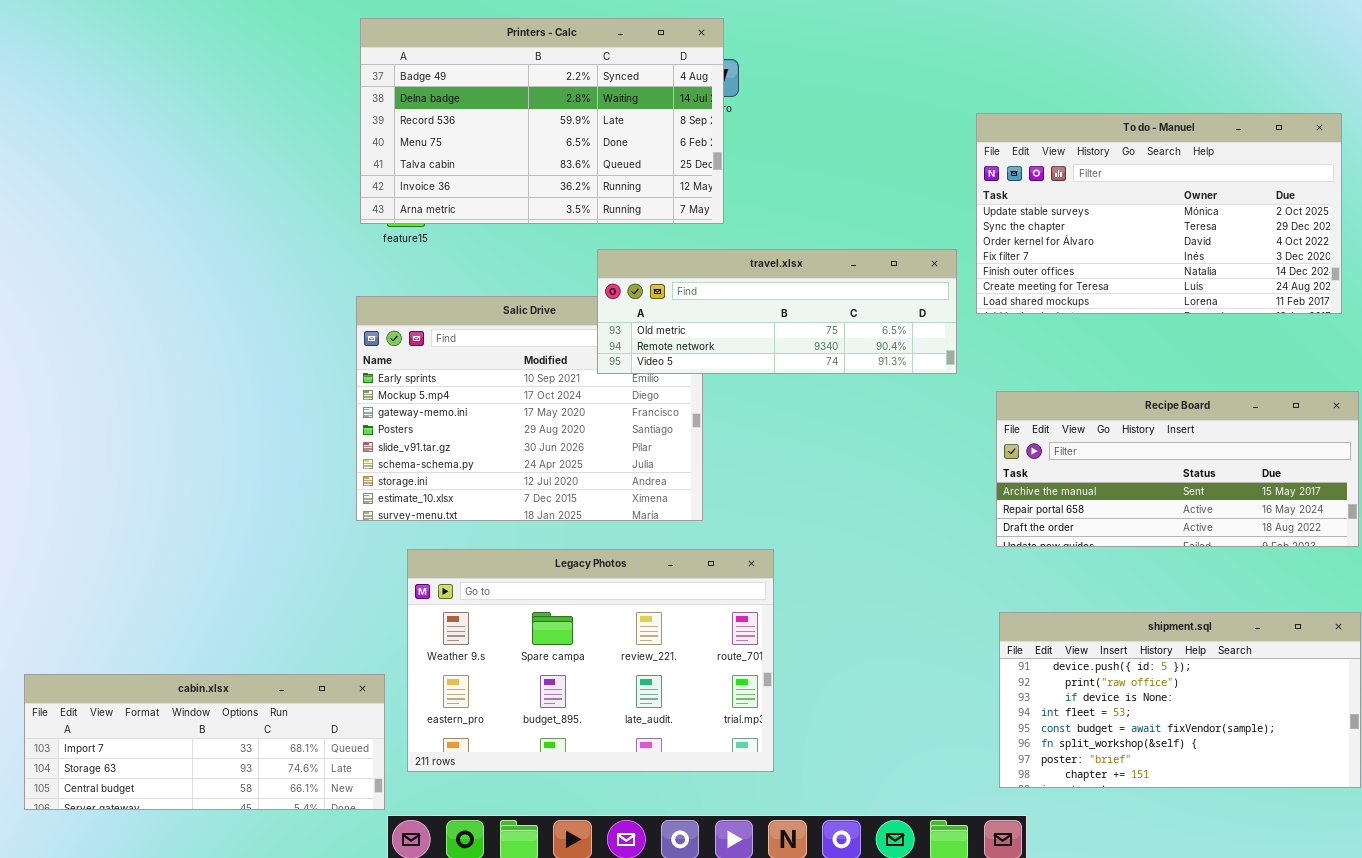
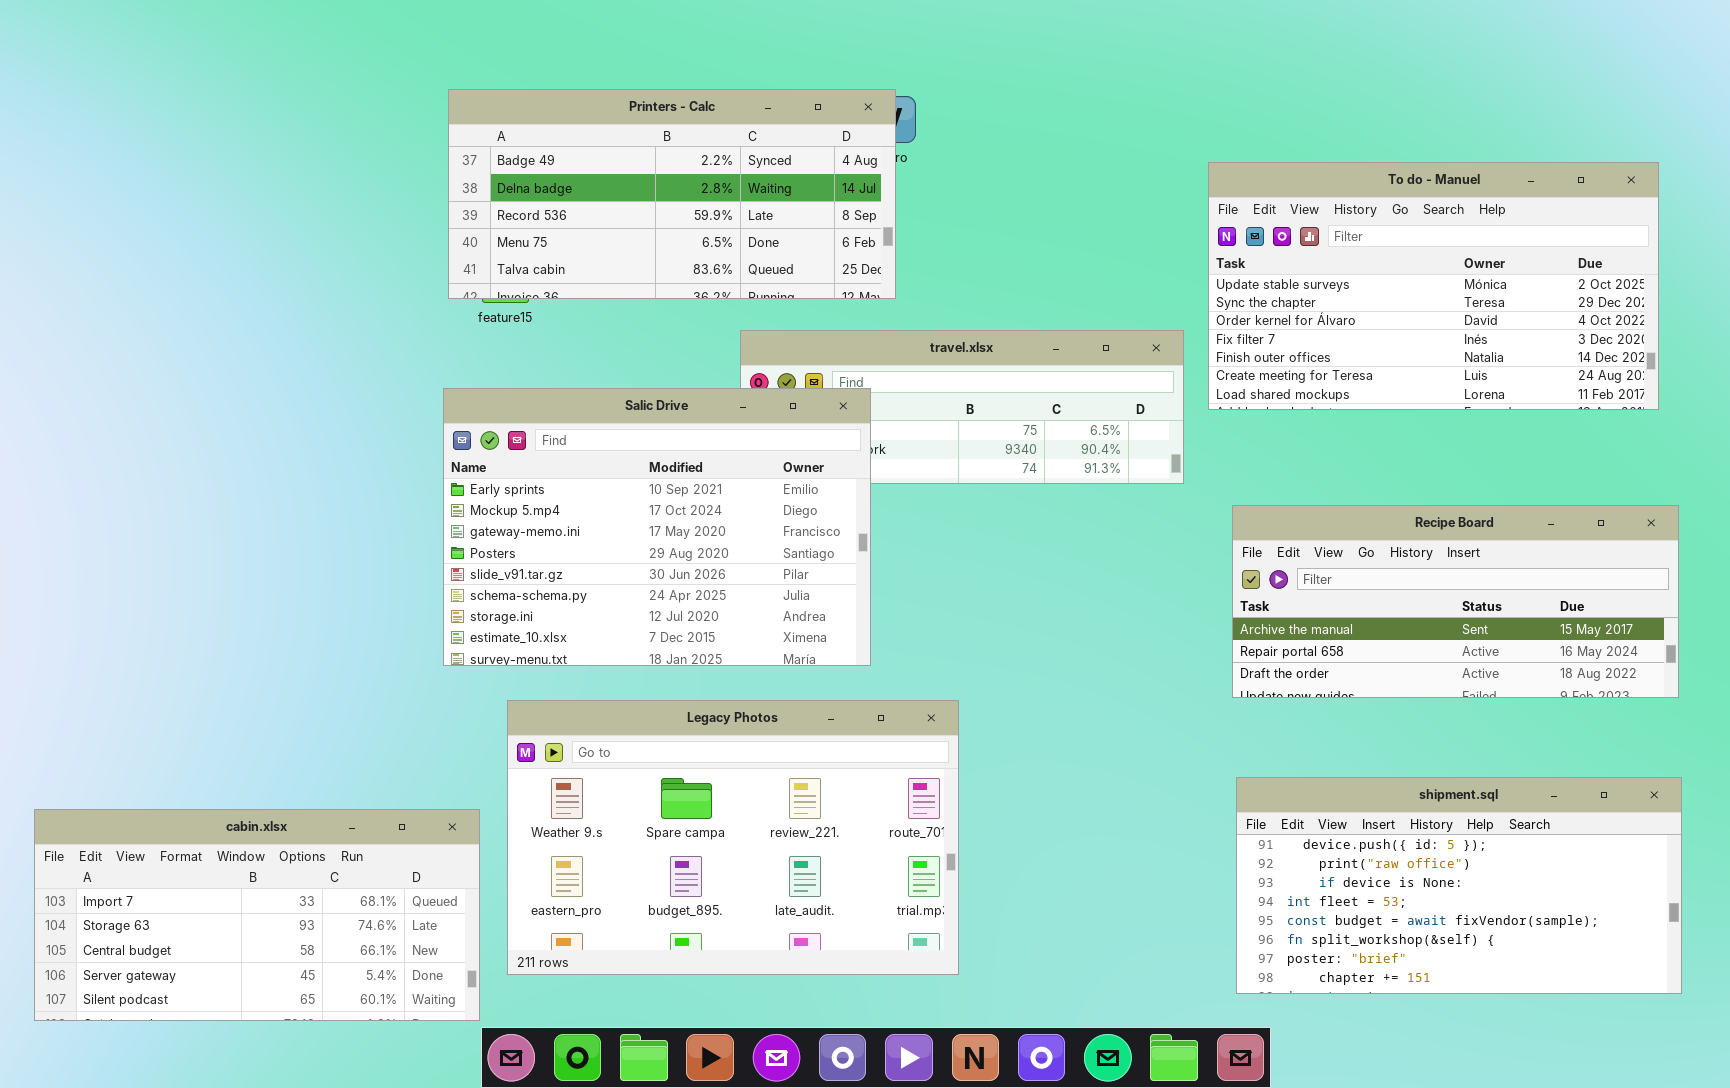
Printers - Calc: [360,18,724,224] -> [448,89,896,299], resized
Salic Drive: [356,296,703,521] -> [443,388,871,666], raised
cabin.xlsx: [24,674,385,810] -> [34,809,480,1021], resized

